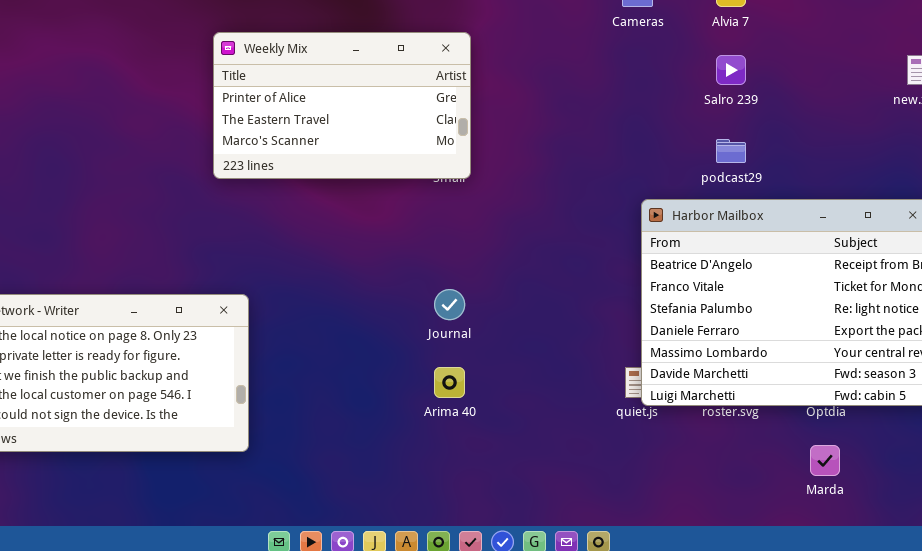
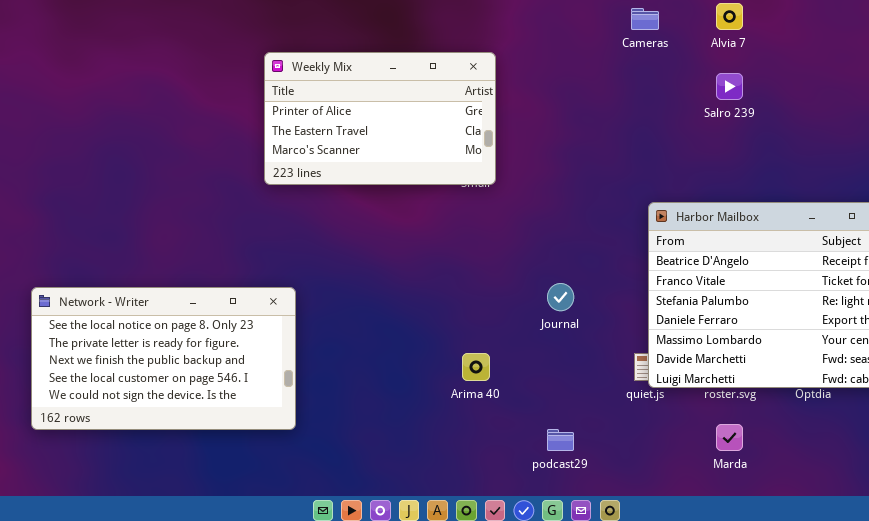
podcast29: [716,139,746,163] -> [547,429,574,451], moved
Journal: [434,289,465,320] -> [547,283,574,311], moved
Marda: [810,445,840,476] -> [716,424,743,451], moved

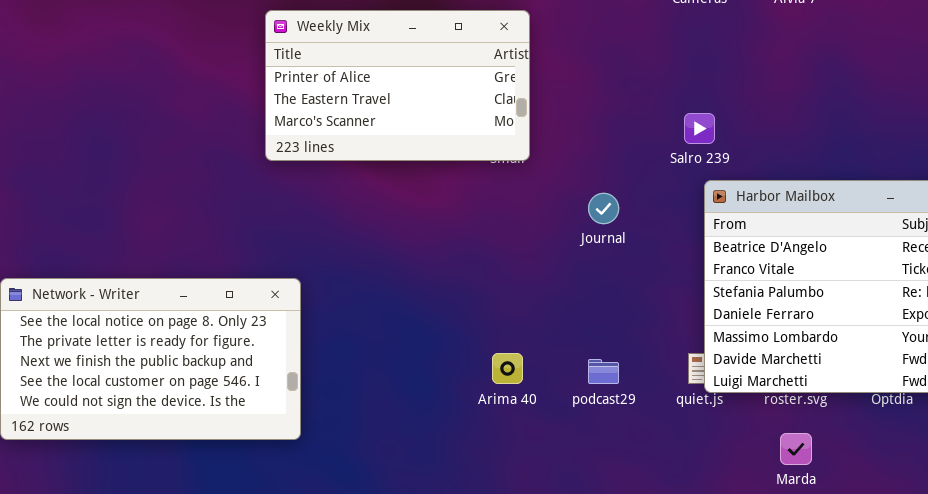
Salro 239: [716,73,743,100] -> [684,113,715,144], moved
Journal: [547,283,574,311] -> [588,193,619,224], moved
podcast29: [547,429,574,451] -> [588,359,619,384], moved

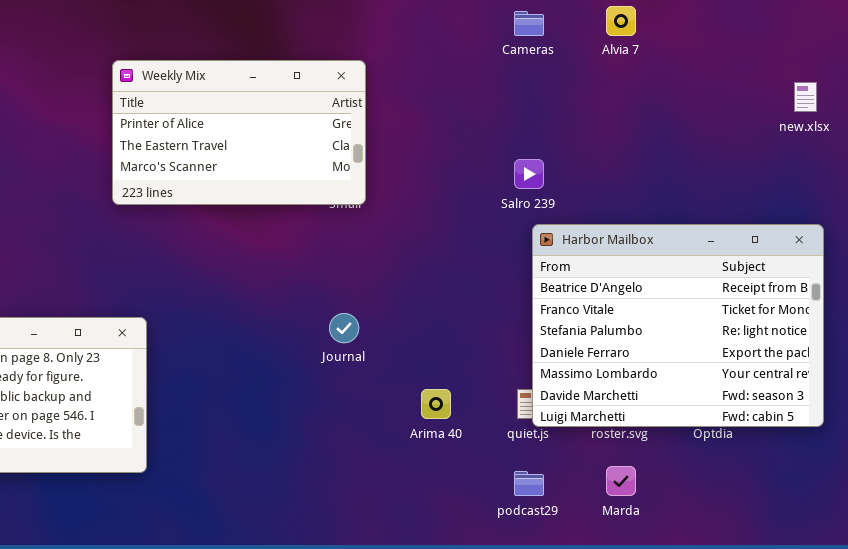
Journal: [588,193,619,224] -> [329,313,359,343], moved
Arima 40: [492,353,523,384] -> [421,389,451,419], moved
podcast29: [588,359,619,384] -> [514,471,544,496], moved

